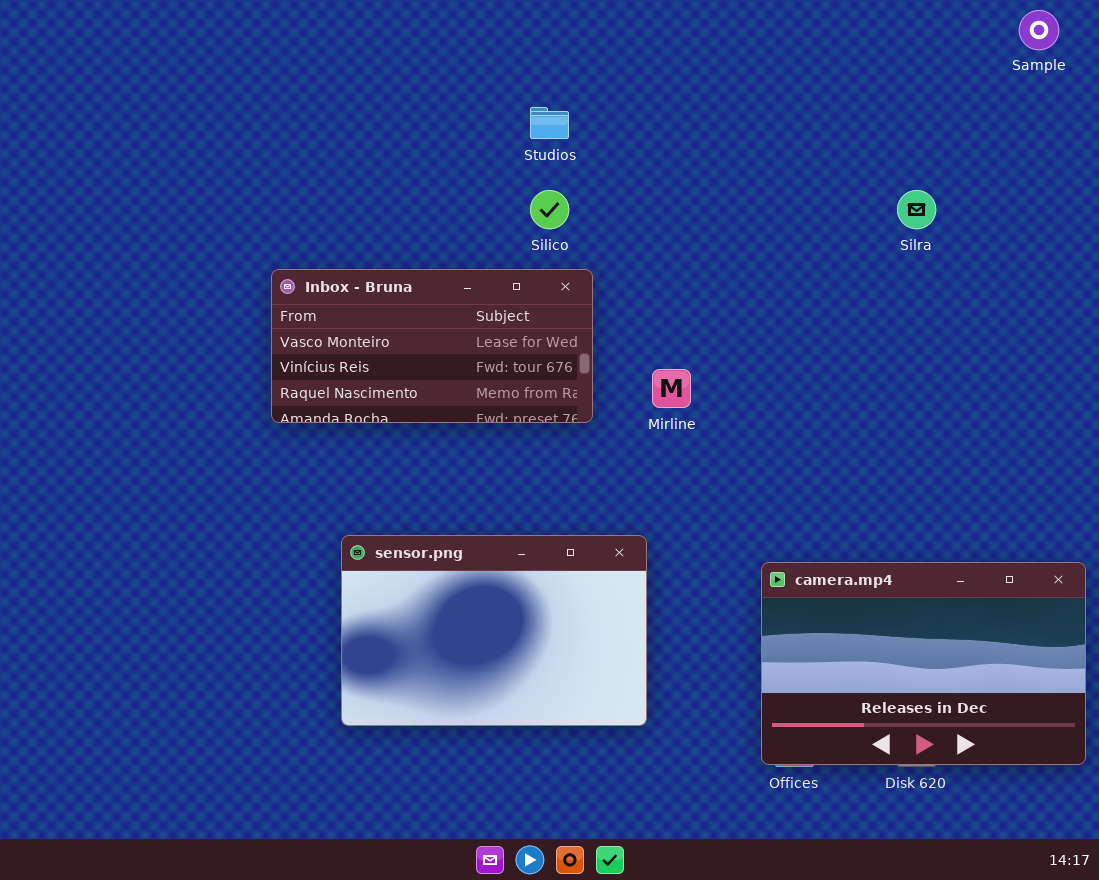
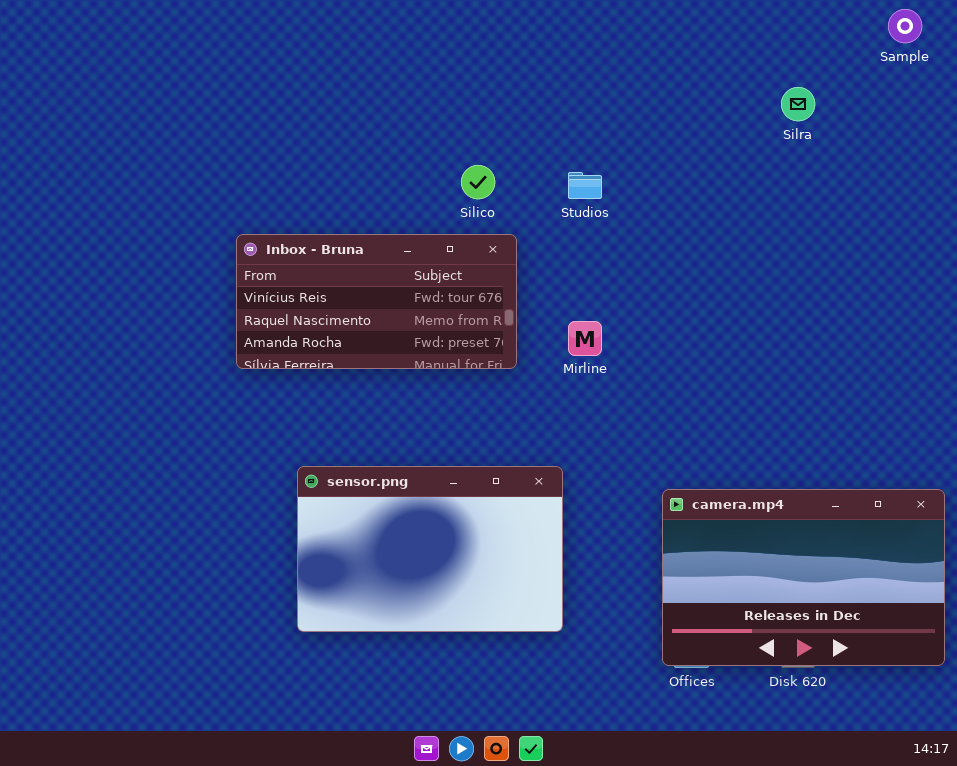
Studios: [530,107,569,139] -> [568,172,602,199], moved
Silra: [897,190,936,229] -> [781,87,815,121], moved
Inbox - Bruna: [271,269,593,423] -> [236,234,517,369], scrolled down 1 row

